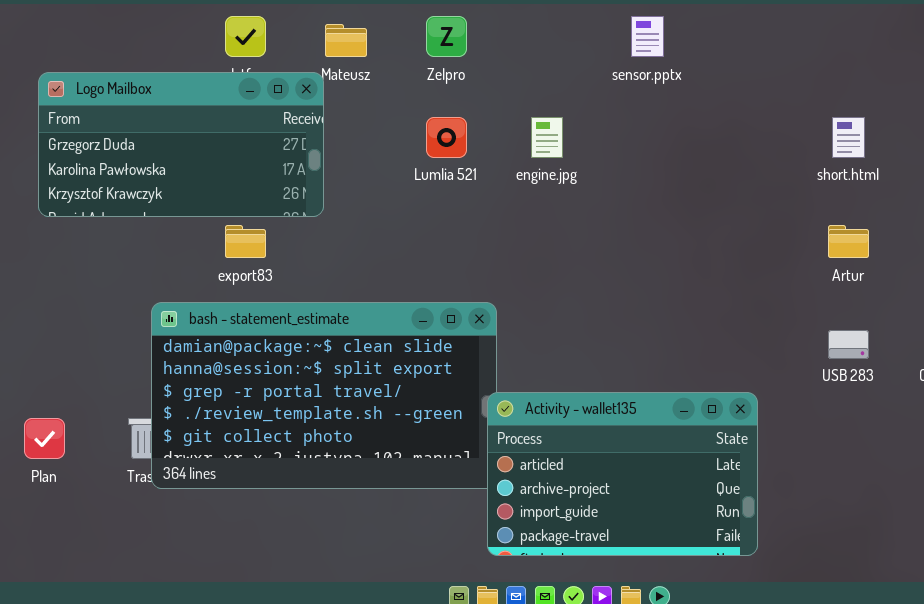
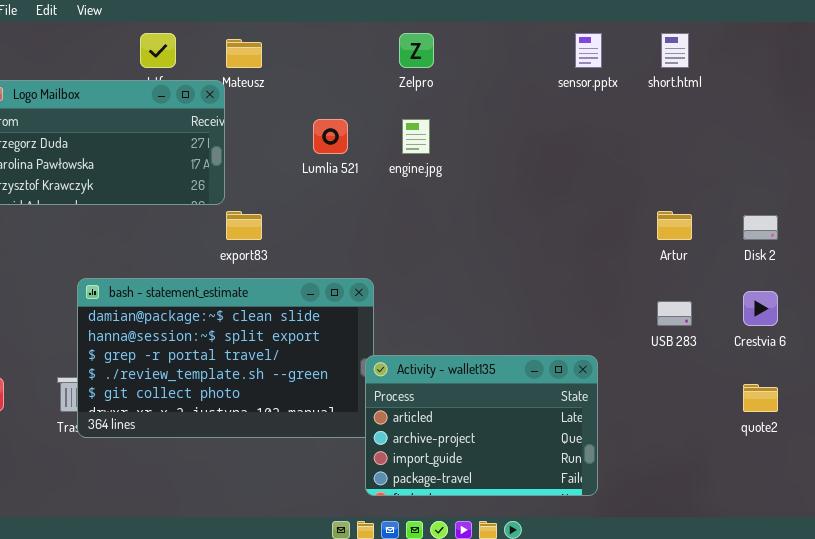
Zelpro: [426,16,467,57] -> [399,33,434,68], moved
sensor.pptx: [631,16,664,57] -> [575,33,602,68], moved
short.html: [832,117,865,158] -> [661,33,689,68], moved
export83: [225,225,266,258] -> [226,211,262,240], moved

